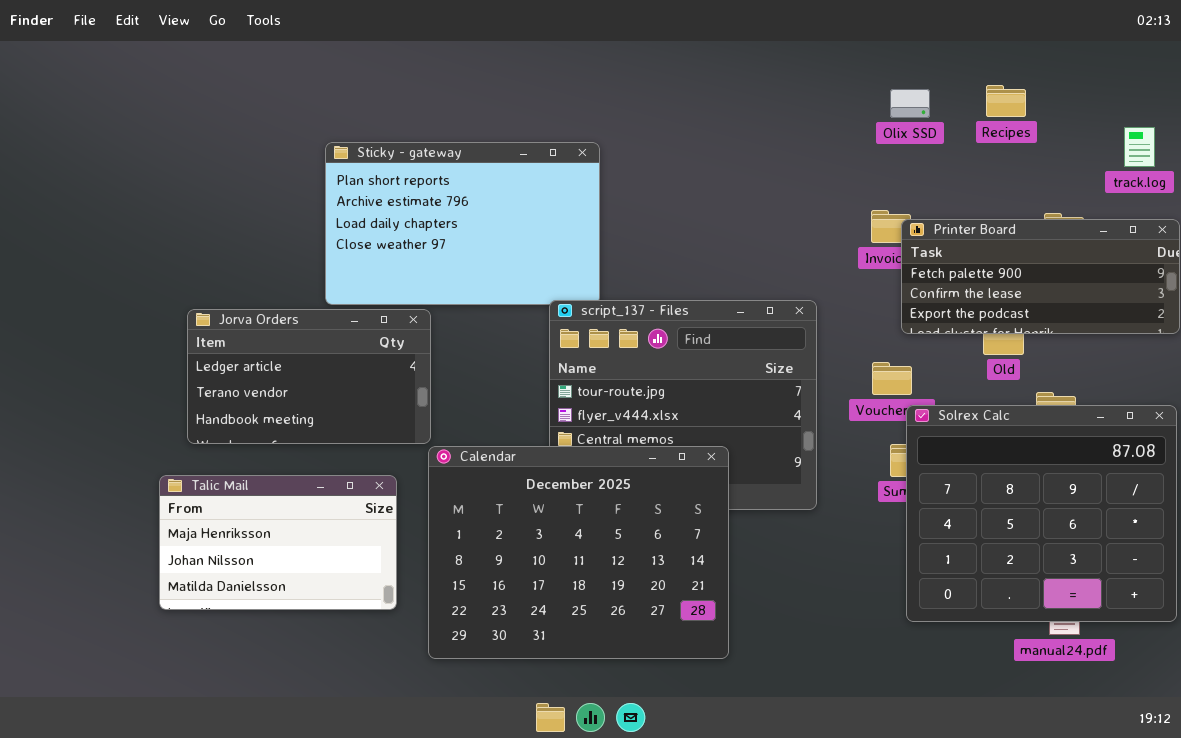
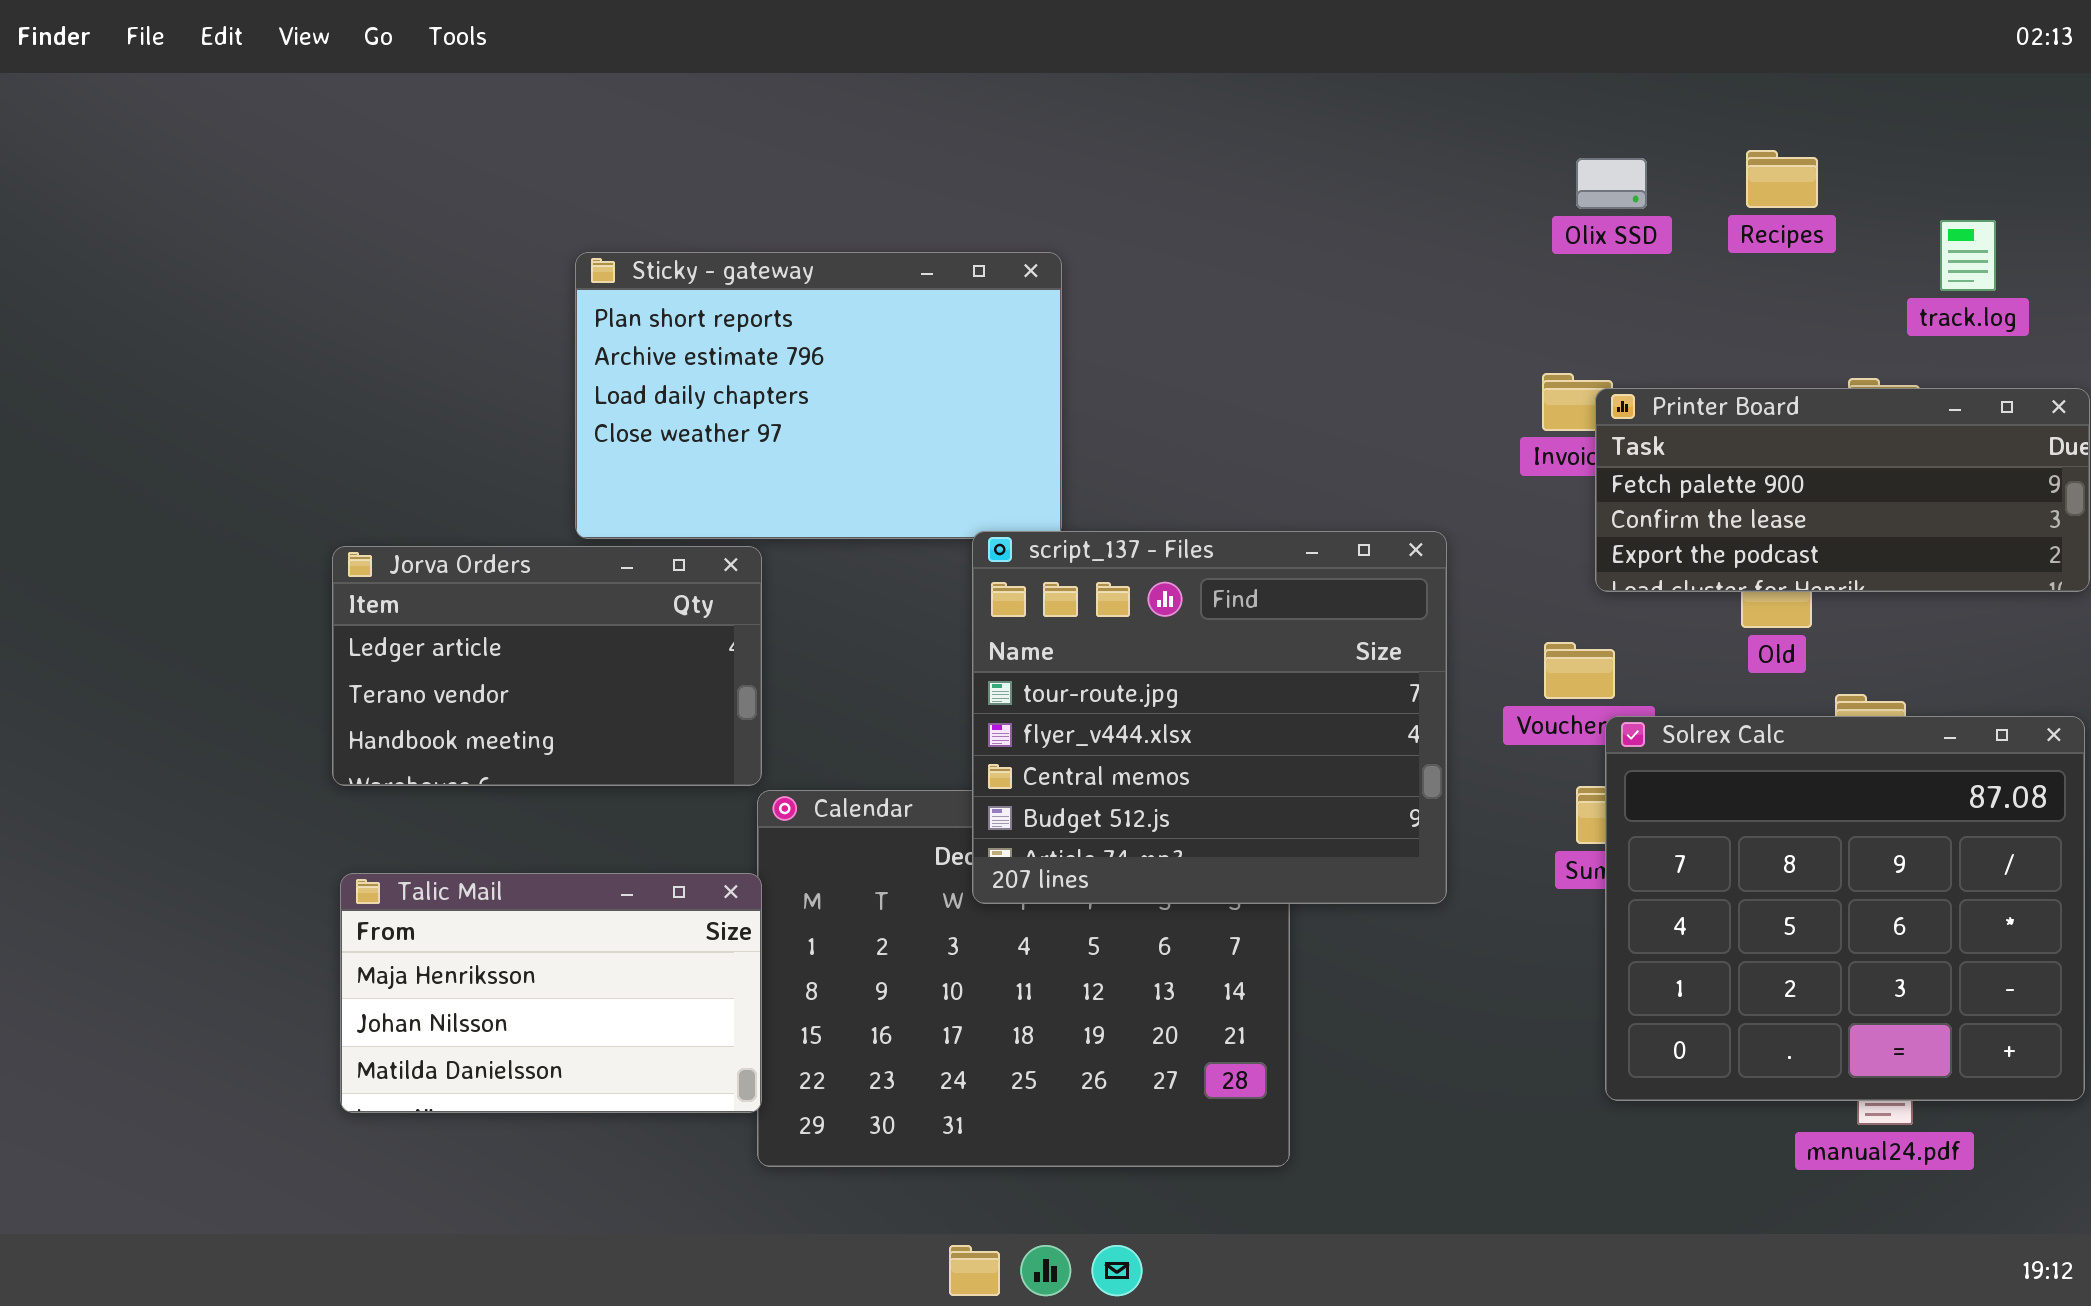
track.log: [1124,127,1155,167] -> [1940,220,1996,291], moved
script_137 - Files: [549,300,817,510] -> [972,531,1447,904], raised
Talic Mail: [159,475,397,610] -> [340,873,762,1113], moved

